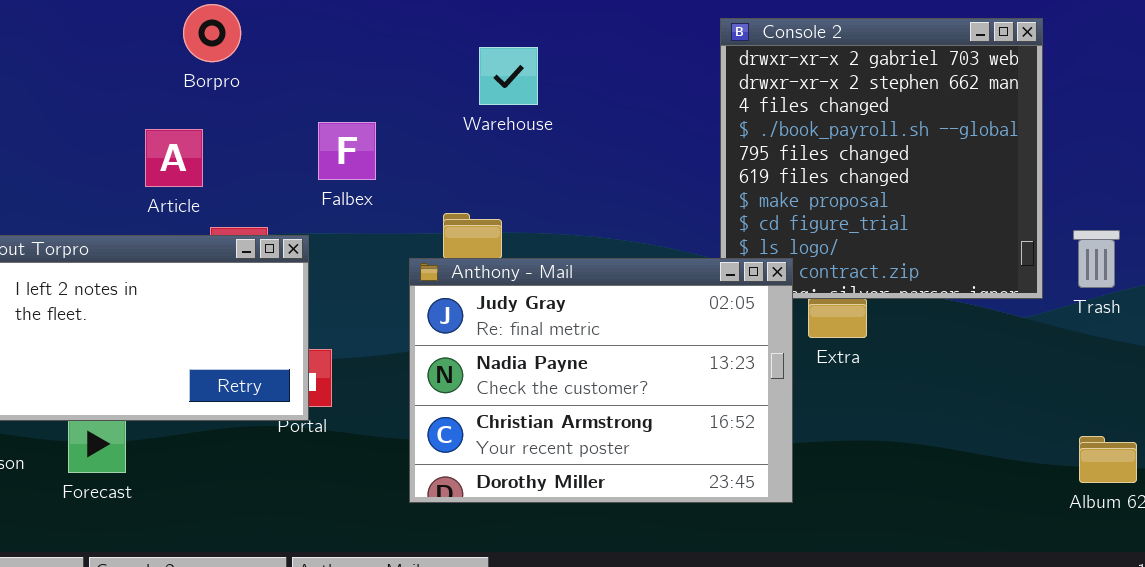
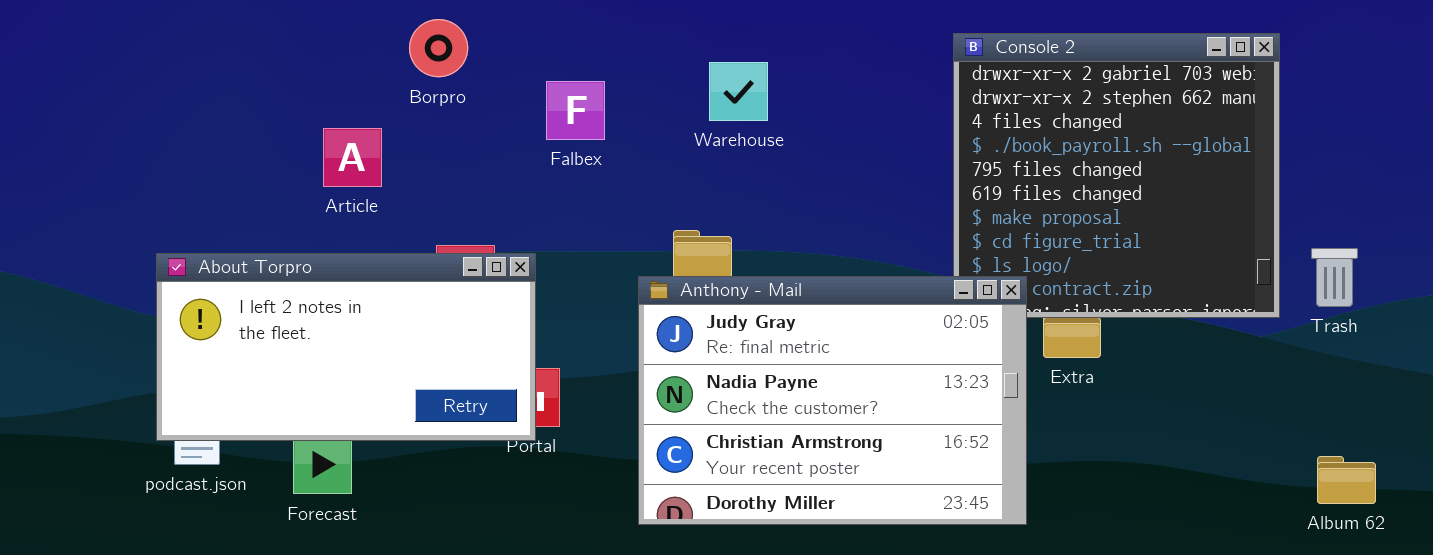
Falbex: [318,122,376,180] -> [546,81,605,140], moved
Article: [145,129,203,187] -> [323,128,382,187], moved

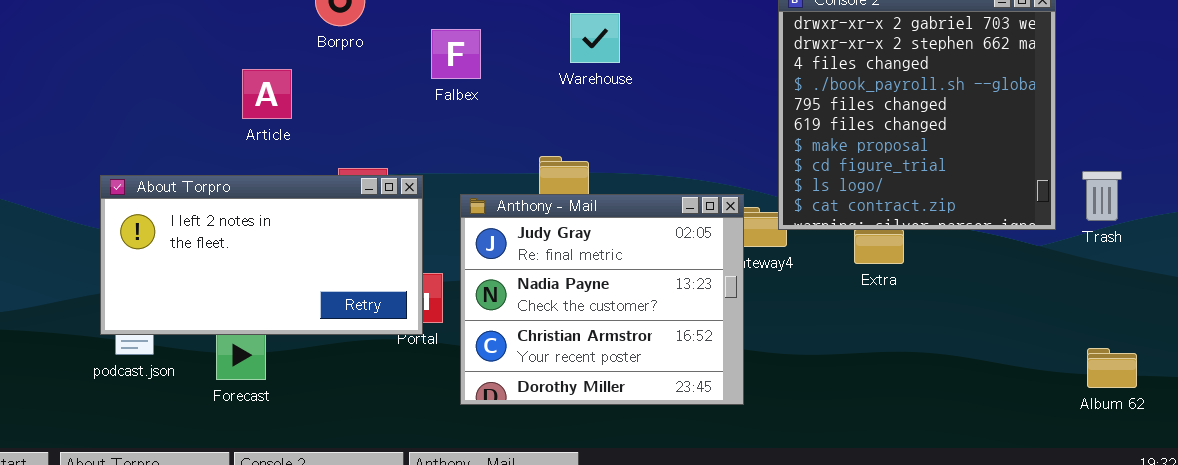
Anthony - Mail: [638,276,1027,525] -> [460,194,744,405], moved, resized

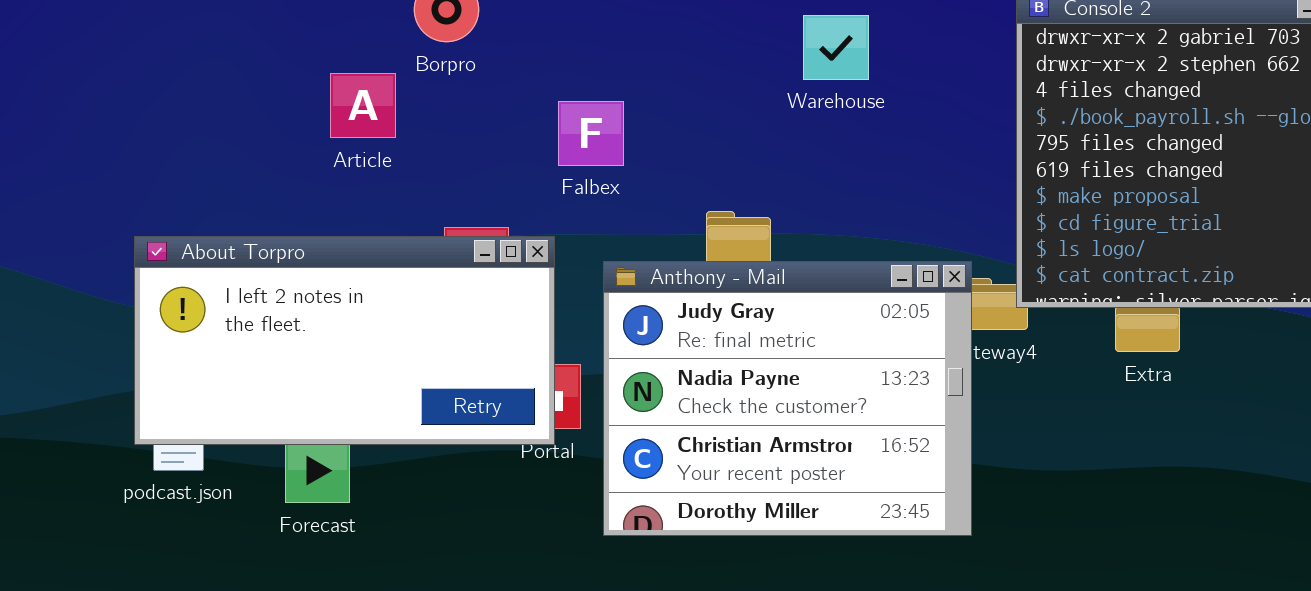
Warehouse: [570,13,620,63] -> [803,15,869,80], moved
Falbex: [431,29,481,79] -> [558,101,624,166], moved
Article: [242,69,292,119] -> [330,73,396,138], moved

